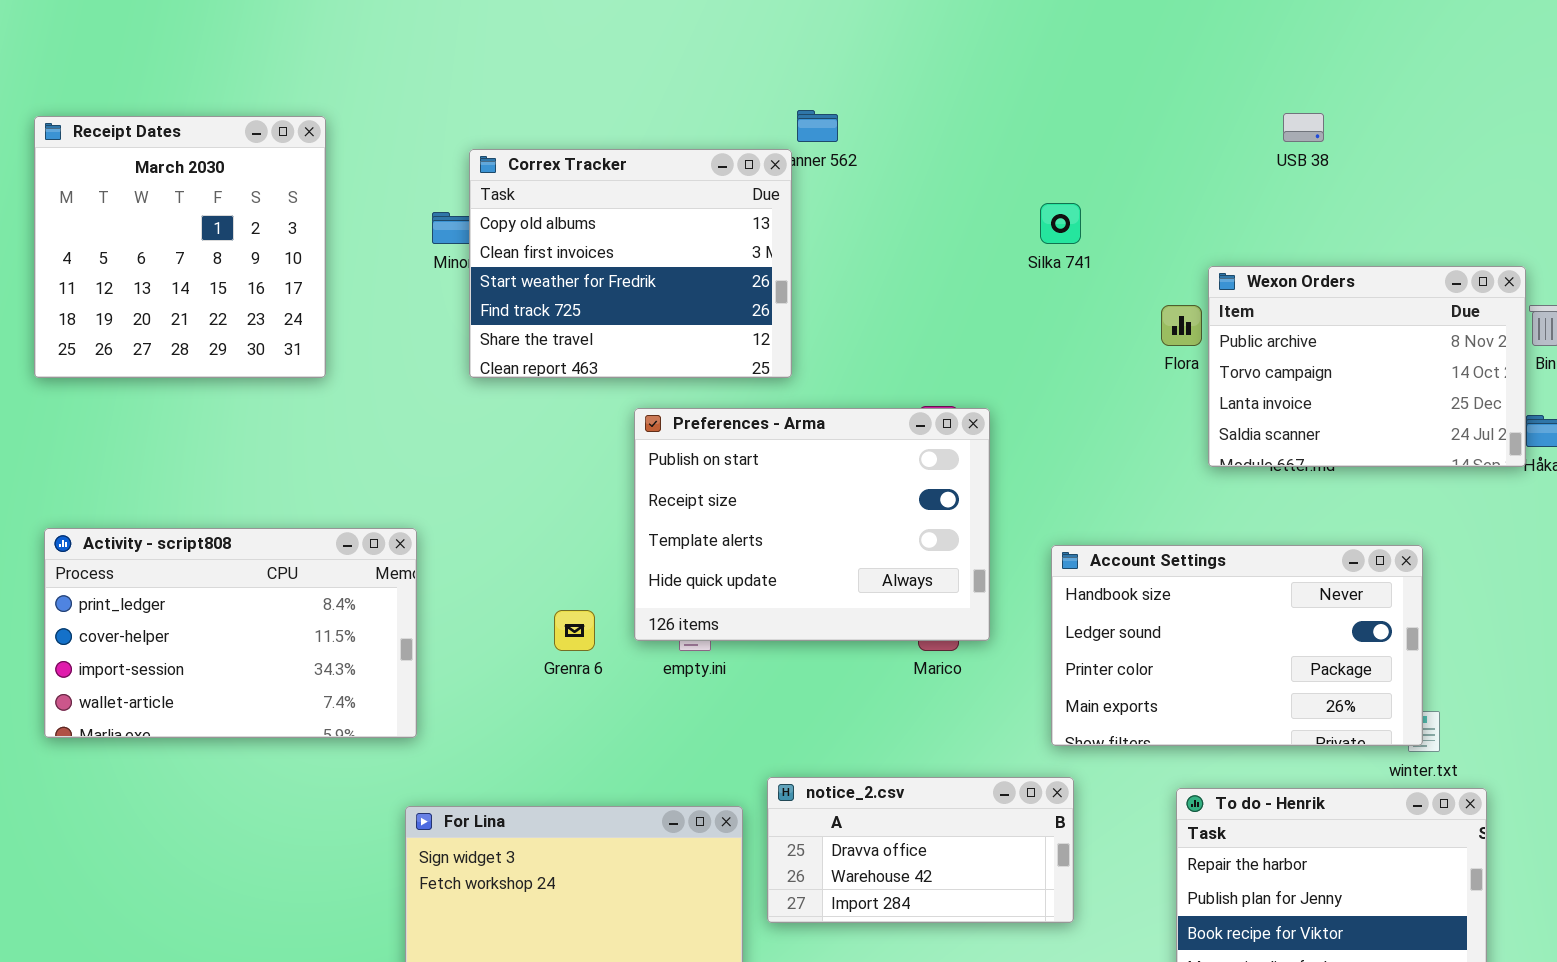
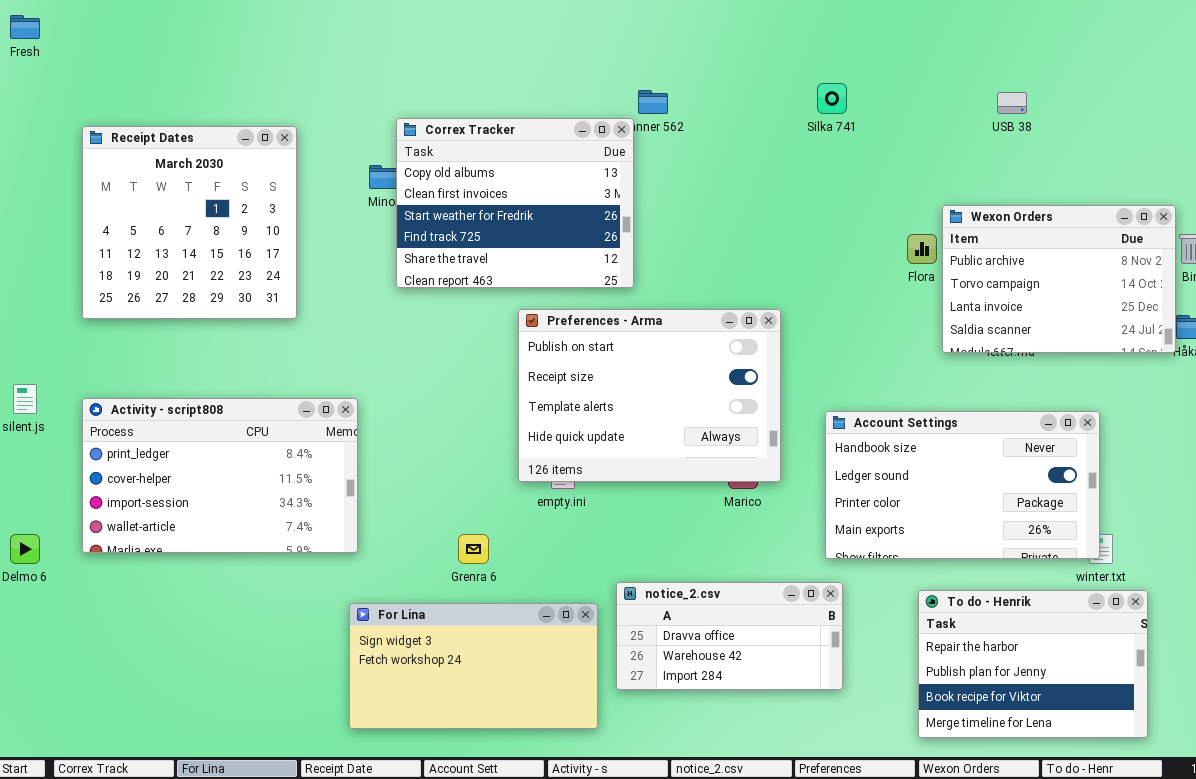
Receipt Dates: [34,116,326,378] -> [82,126,297,319], moved
Silka 741: [1040,203,1081,244] -> [817,83,847,114], moved
Grenra 6: [554,610,595,651] -> [458,534,489,564], moved

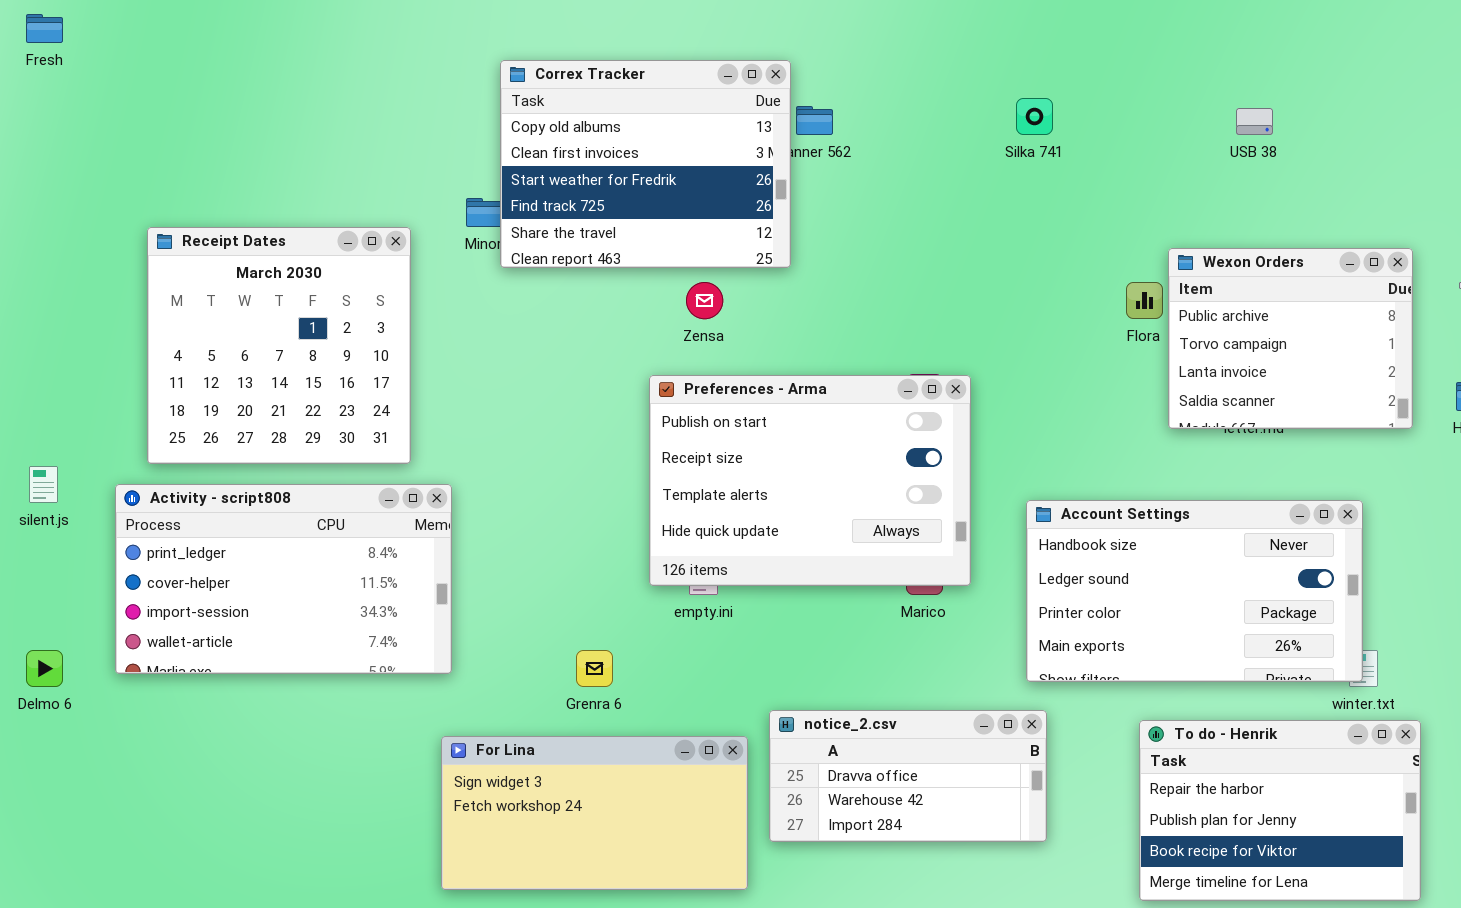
Correx Tracker: [396,118,634,288] -> [500,60,791,268], moved
Receipt Dates: [82,126,297,319] -> [147,227,411,464], moved
Wexon Orders: [942,205,1176,353] -> [1168,248,1413,429], resized

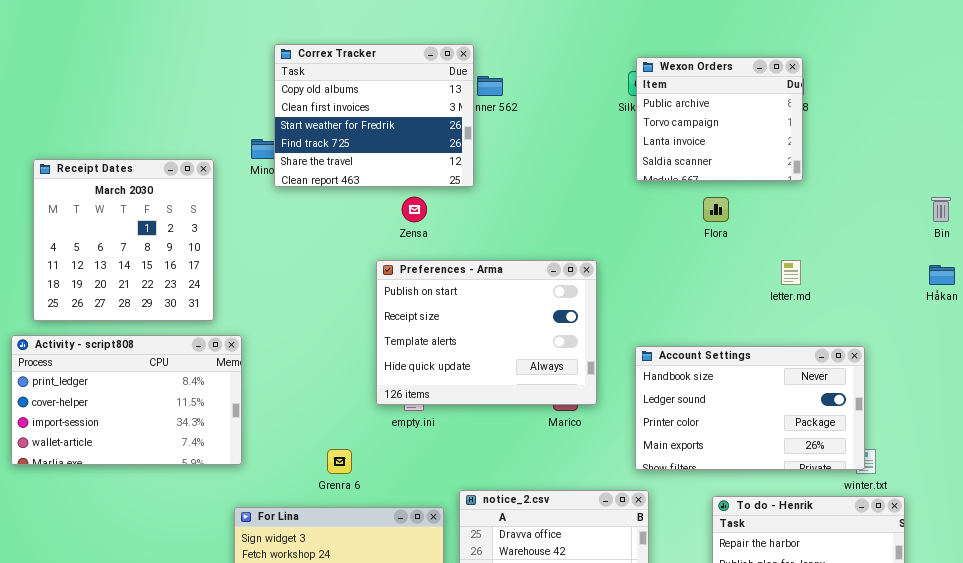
Wexon Orders: [1168,248,1413,429] -> [636,57,803,181], moved

